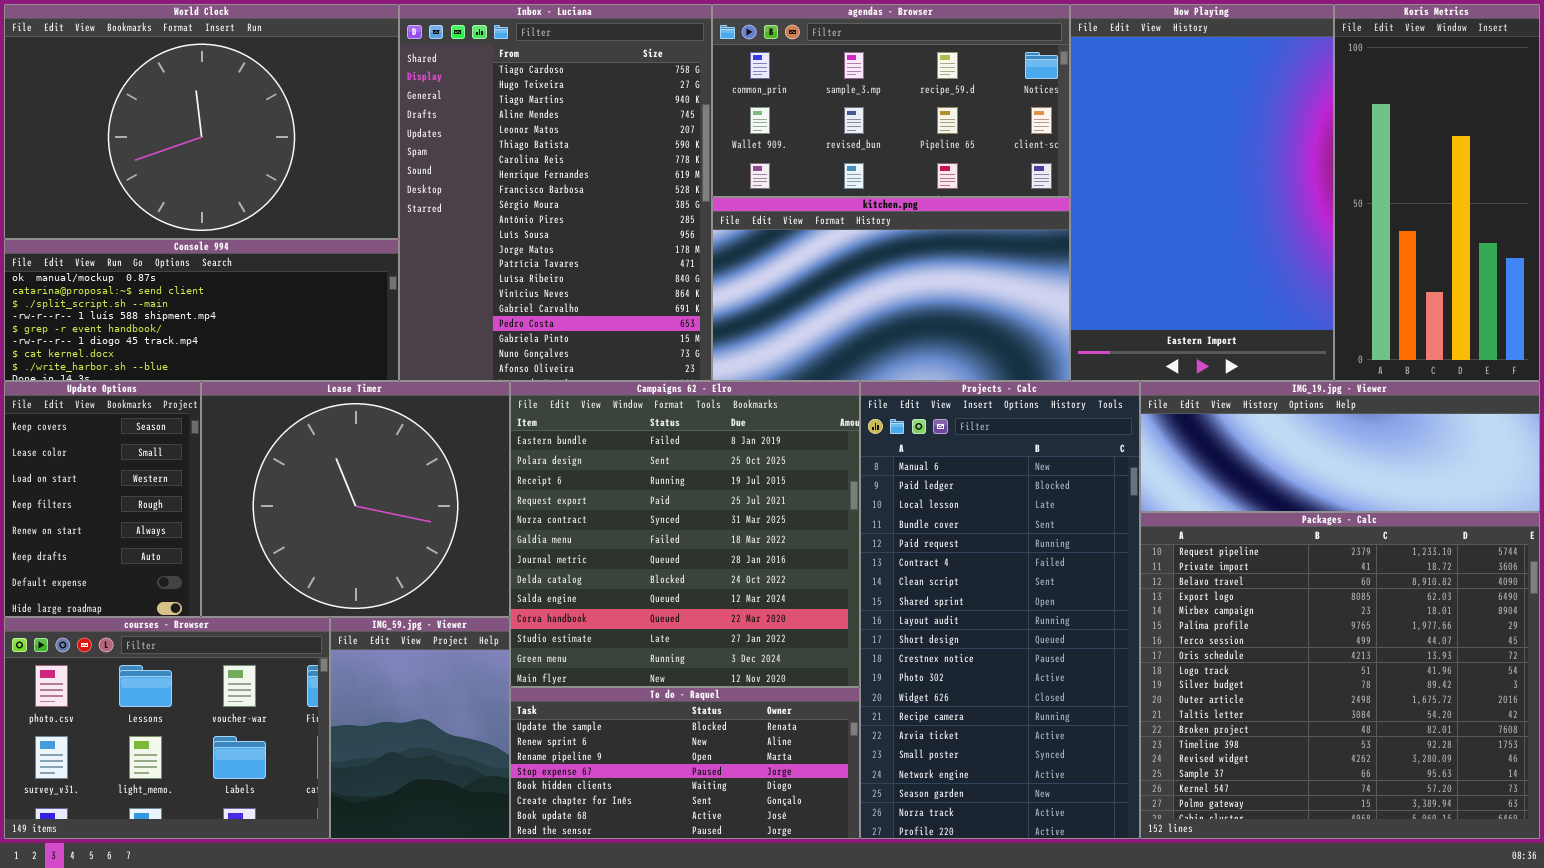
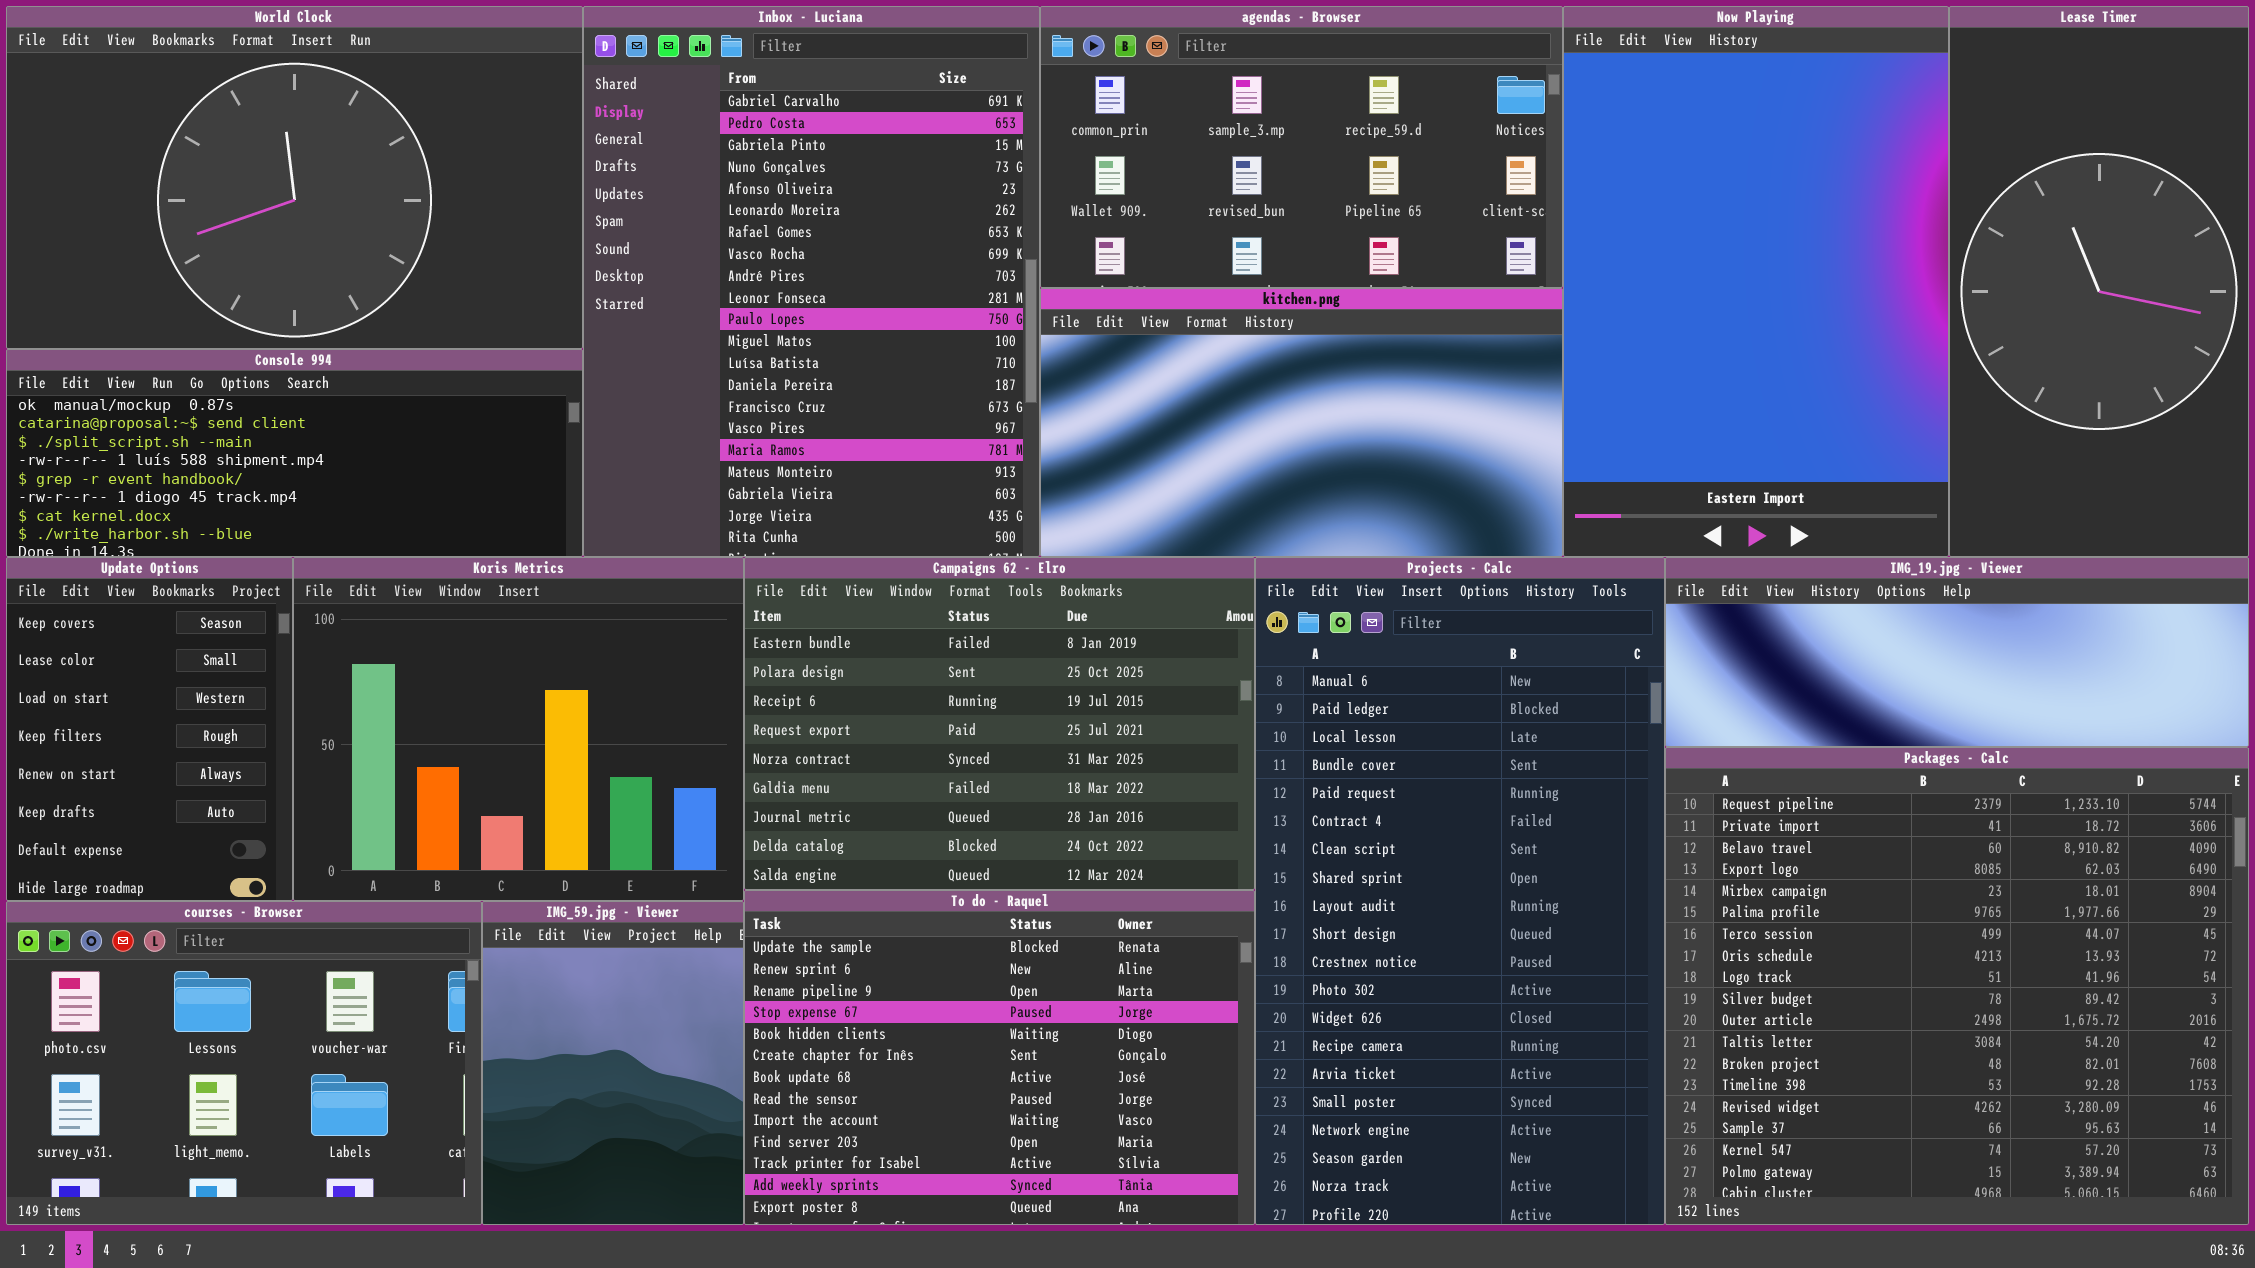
Inbox - Luciana: [399,4,712,381] -> [583,6,1040,557], scrolled down 16 rows
Koris Metrics: [1334,4,1540,381] -> [293,557,744,901], moved, resized
Lease Timer: [201,381,510,617] -> [1949,6,2249,557], moved, resized
Campaigns 62 - Elro: [510,381,860,687] -> [744,557,1255,890], resized
To do - Raquel: [510,687,860,839] -> [744,890,1255,1225], resized

